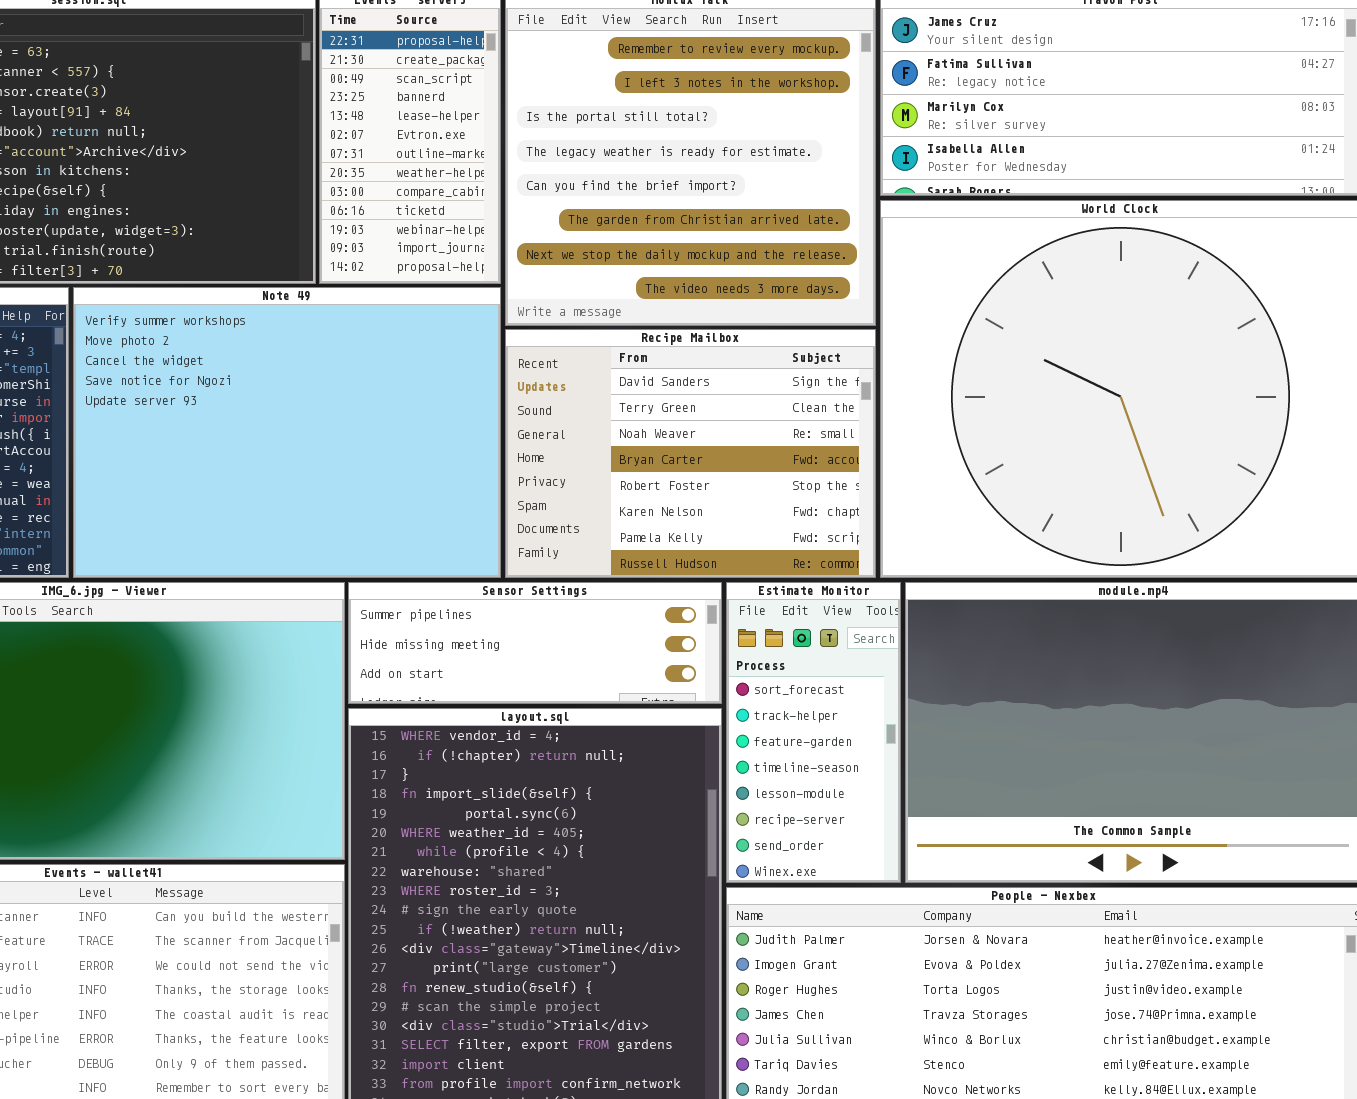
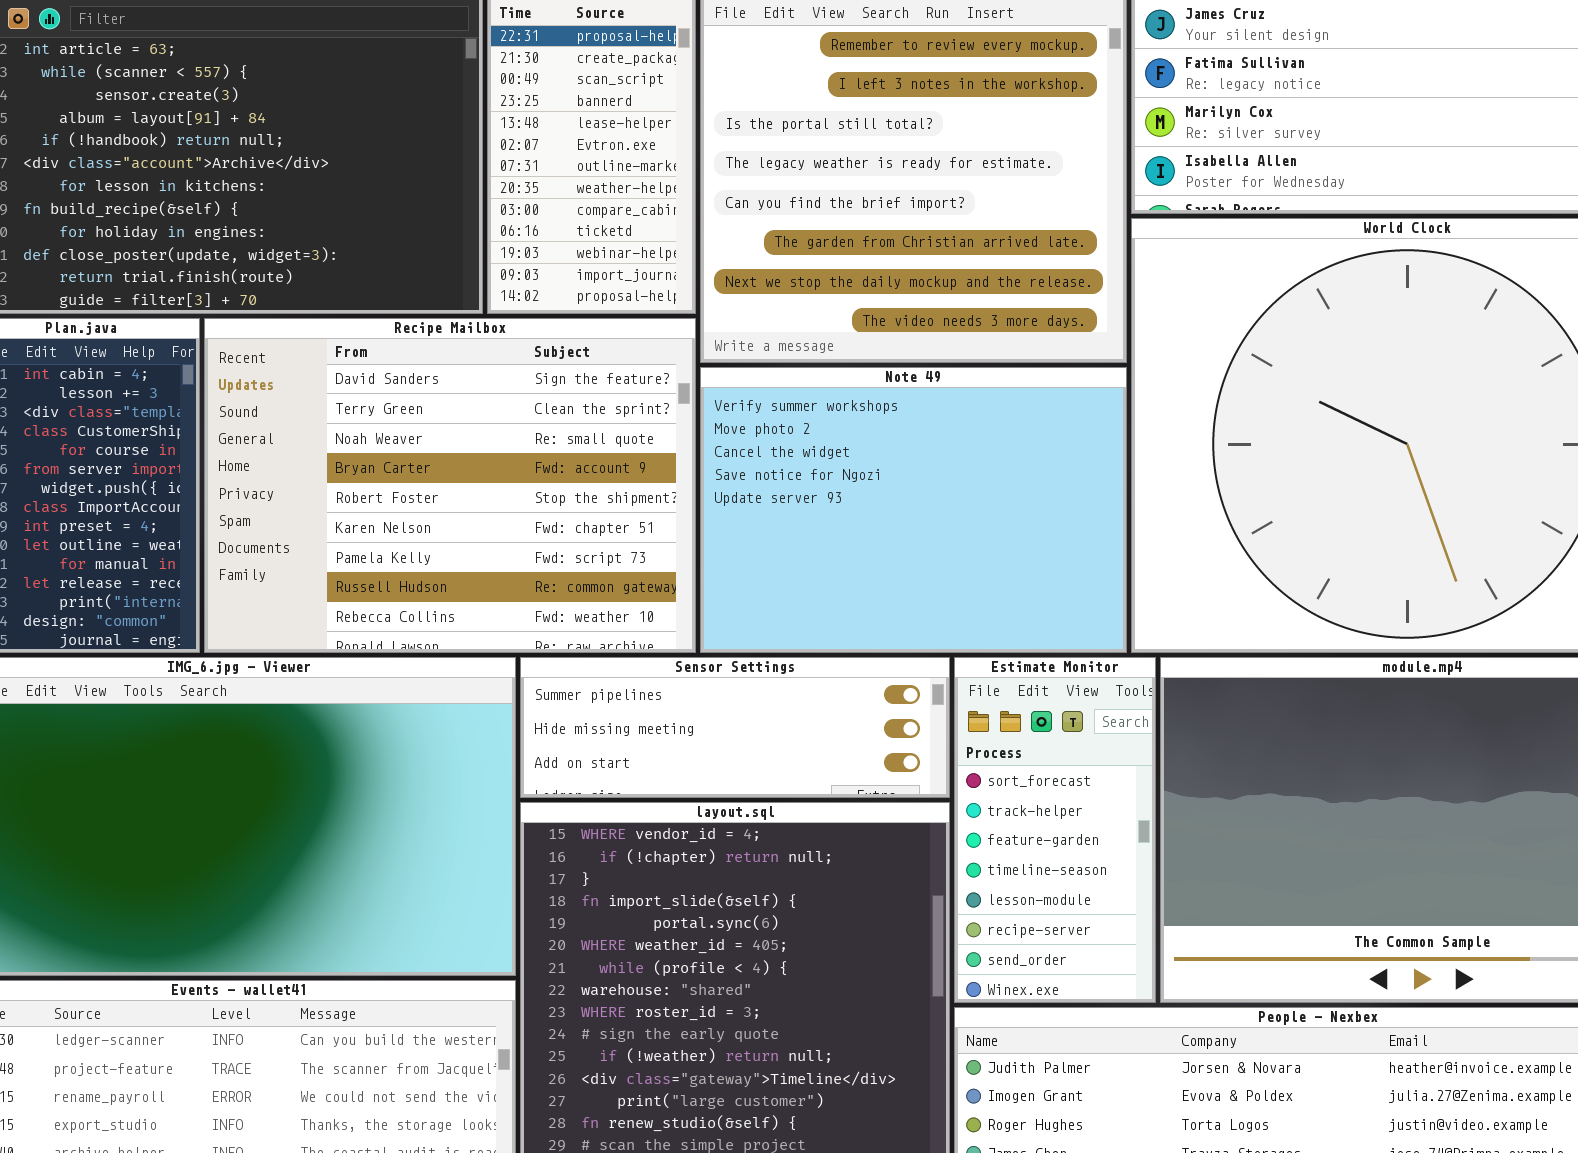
Note 49: [73,287,501,578] -> [700,367,1127,653], moved, resized
Recipe Mailbox: [505,329,876,578] -> [204,318,696,653], moved, resized

